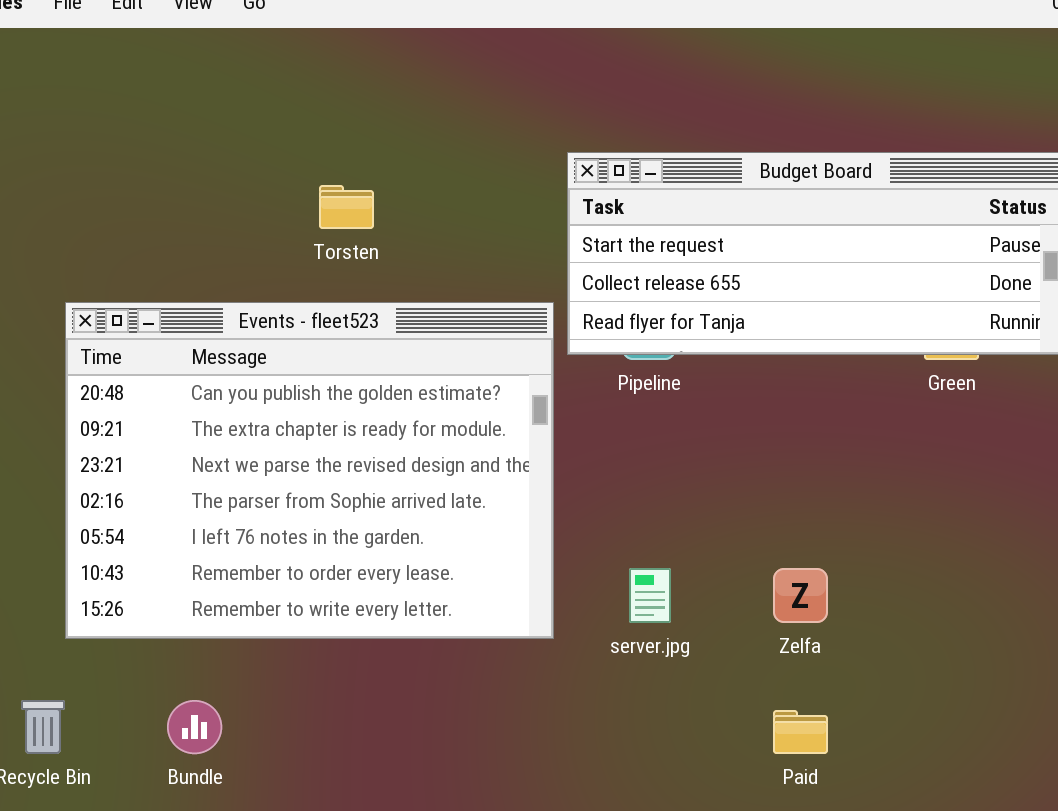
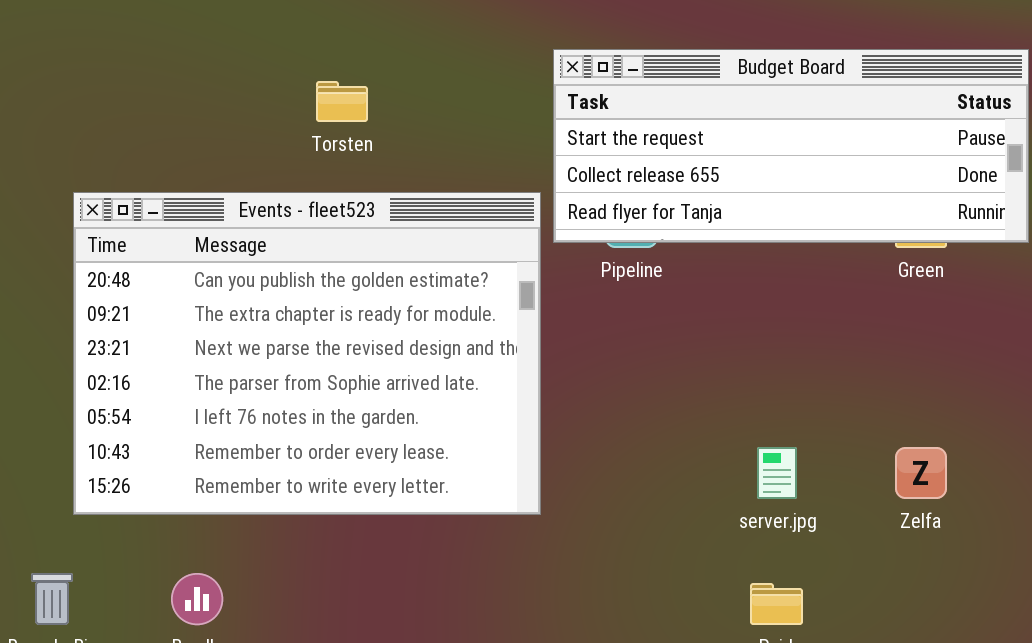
server.jpg: [629,568,671,623] -> [757,447,797,499], moved
Zelfa: [773,568,828,623] -> [895,447,947,499], moved

